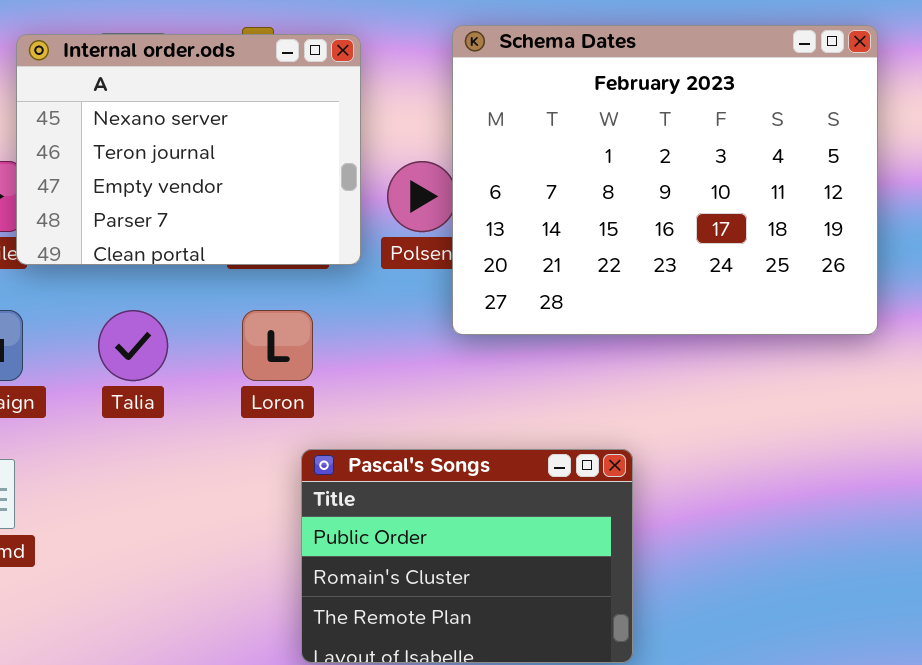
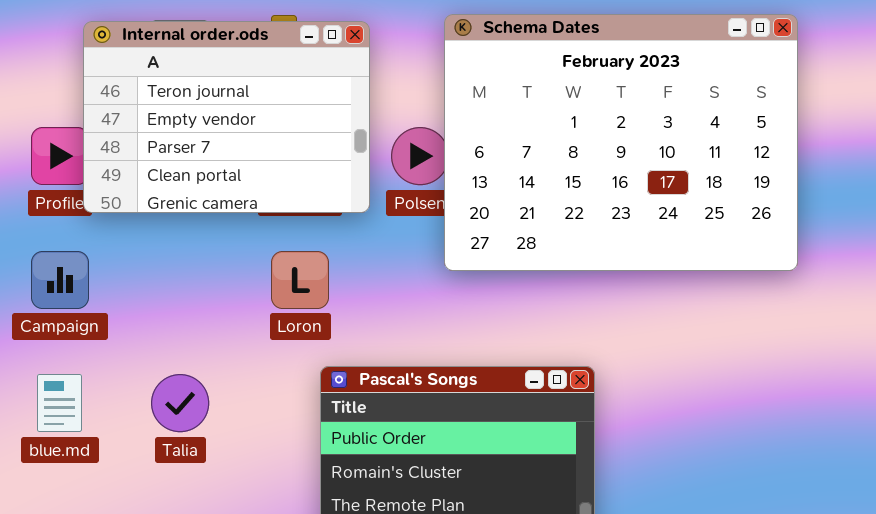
Internal order.ods: [16,34,361,265] -> [83,21,370,213], scrolled down 1 row
Talia: [98,310,168,381] -> [151,374,209,432], moved

